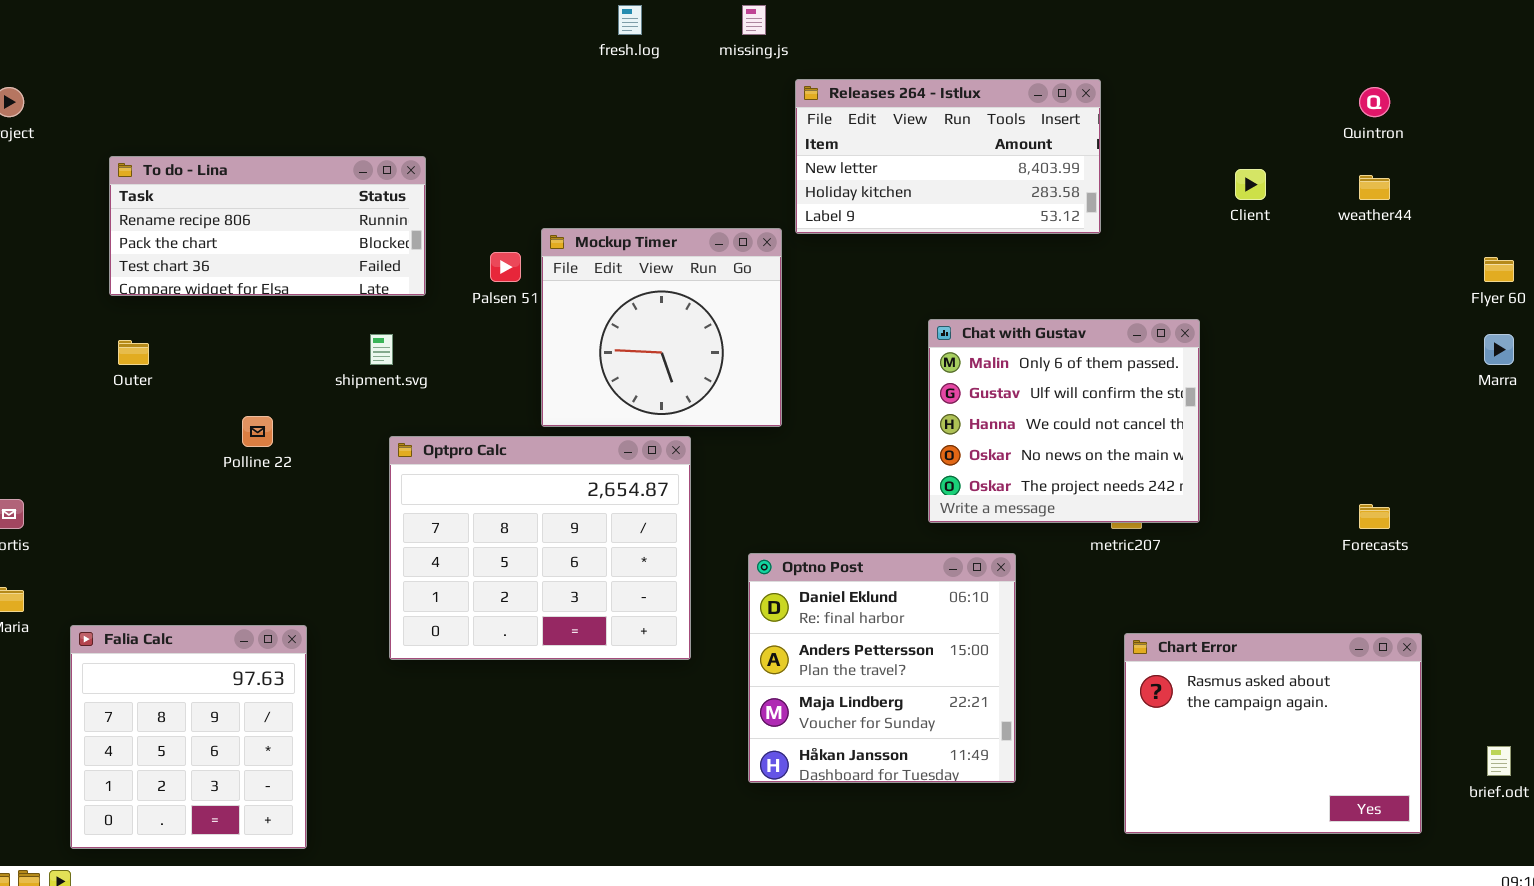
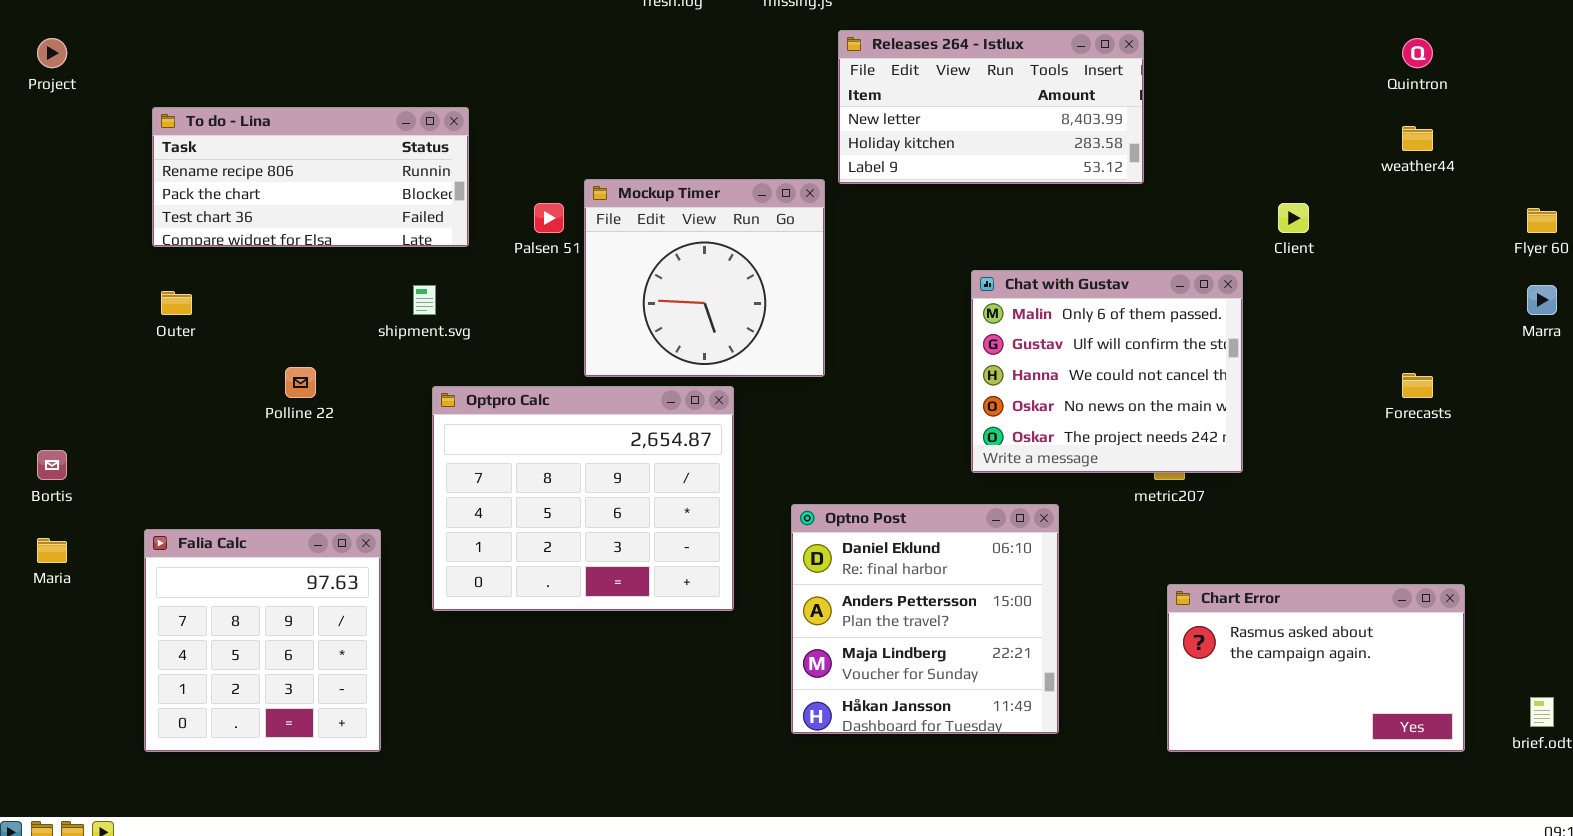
Client: [1235,169,1266,200] -> [1278,203,1309,233], moved
Forecasts: [1359,504,1390,529] -> [1402,373,1433,398], moved
Falia Calc: [70,625,307,849] -> [144,529,381,752], moved
Chart Error: [1124,633,1422,834] -> [1167,584,1465,752], resized

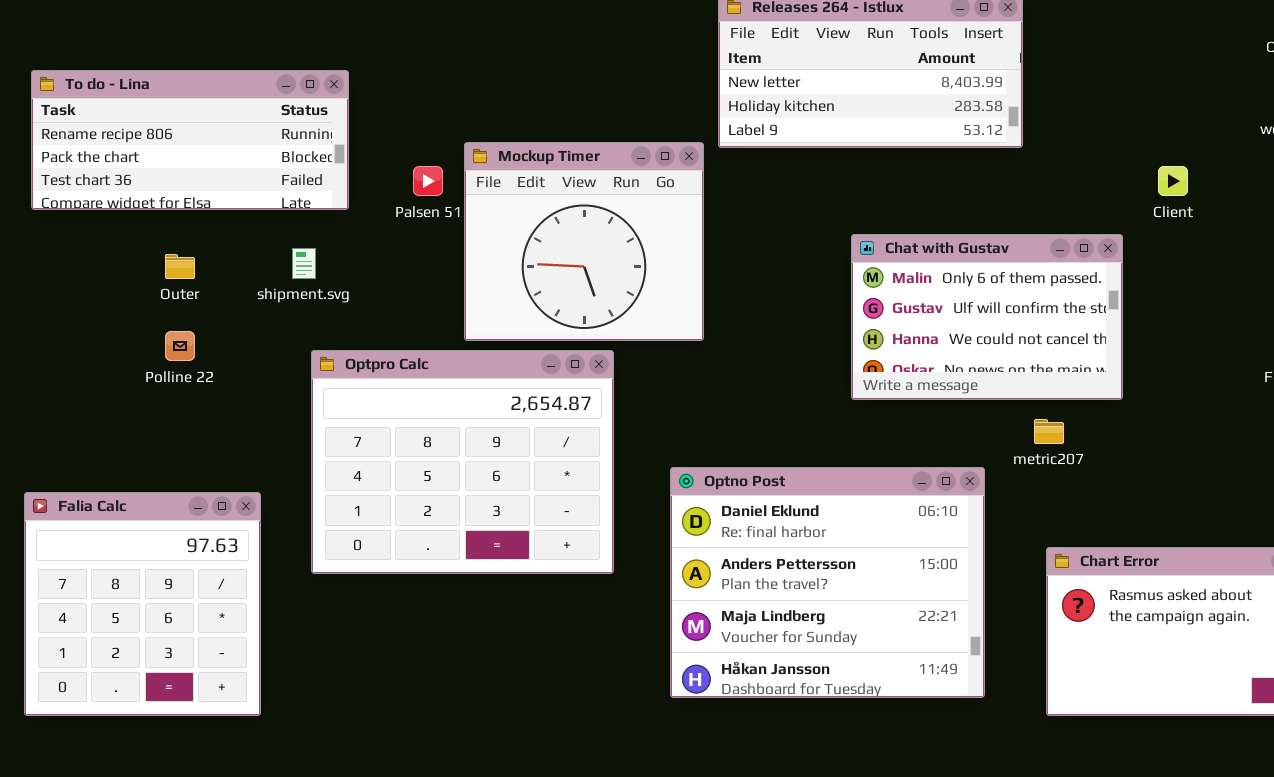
Chat with Gustav: [971,270,1243,473] -> [851,234,1123,400], resized
Outer: [161,291,192,315] -> [165,254,195,279], moved
Optno Post: [791,504,1059,734] -> [670,467,985,698], resized

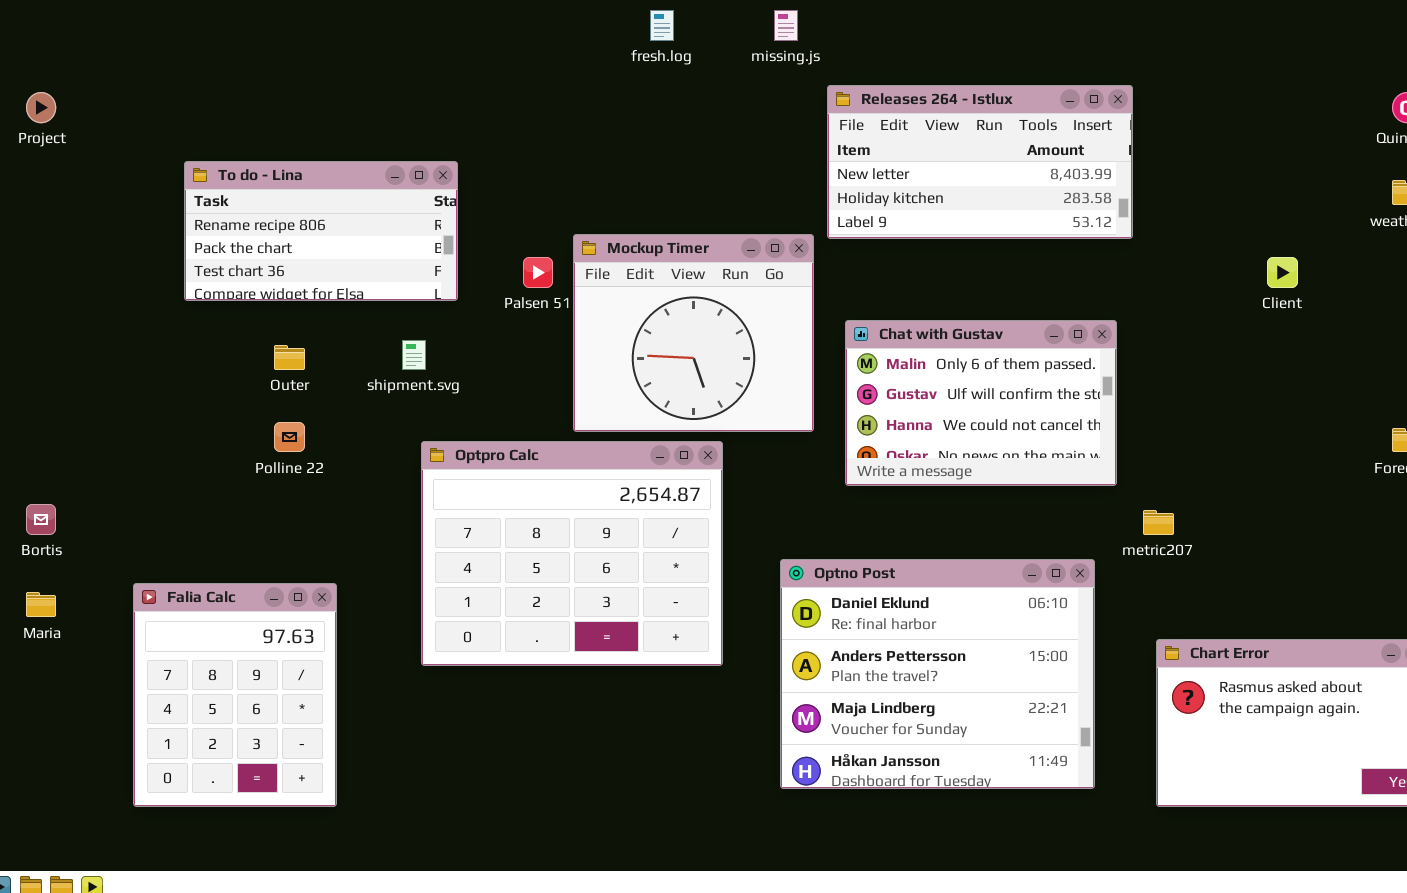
To do - Lina: [31,70,349,210] -> [184,161,458,301], resized
Chat with Gustav: [851,234,1123,400] -> [845,320,1117,486], moved
Falia Calc: [24,492,261,716] -> [133,583,337,807], resized

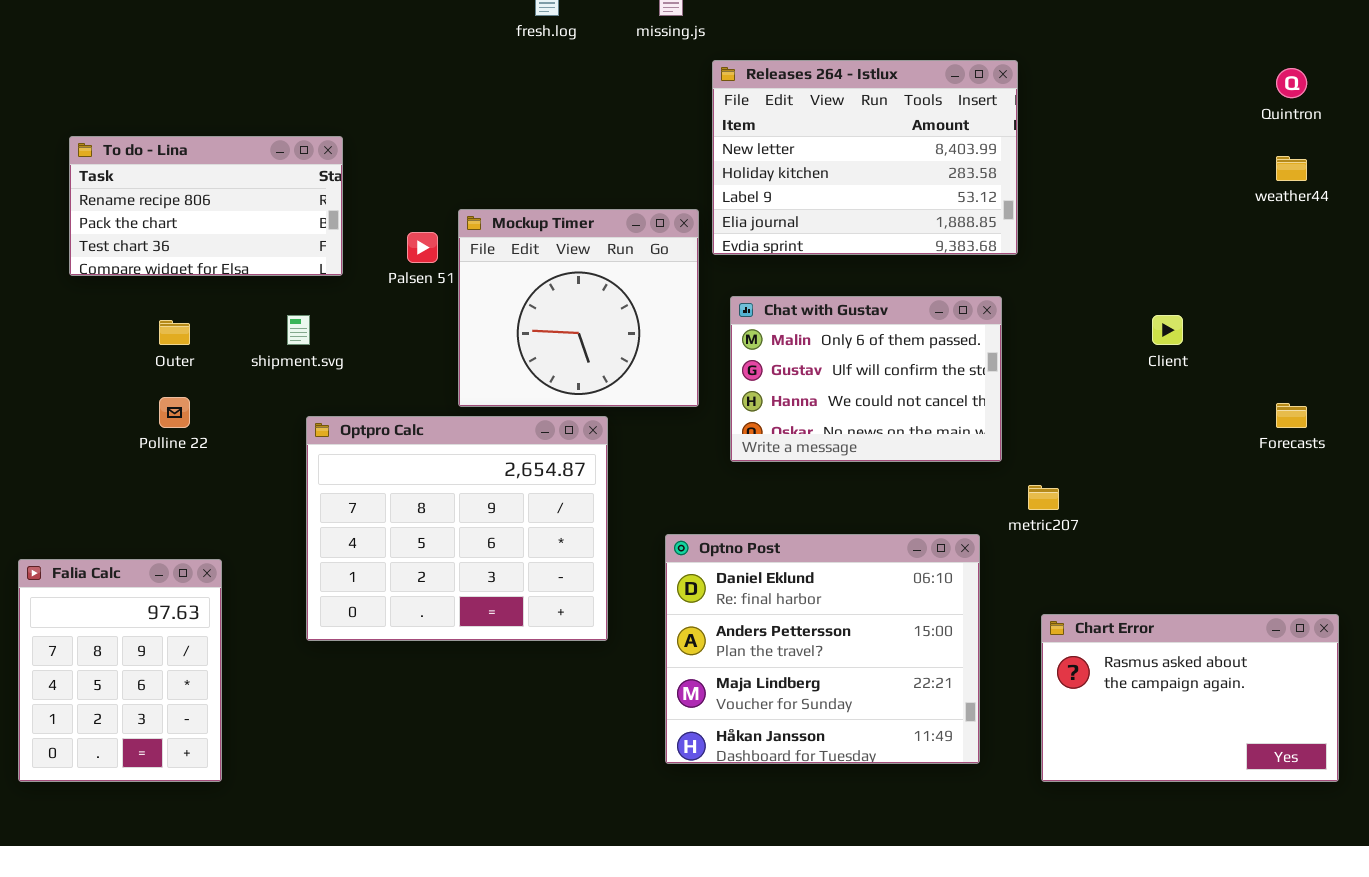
Releases 264 - Istlux: [827,85,1133,239] -> [712,60,1018,255], resized
Client: [1267,257,1298,288] -> [1152,315,1183,345], moved

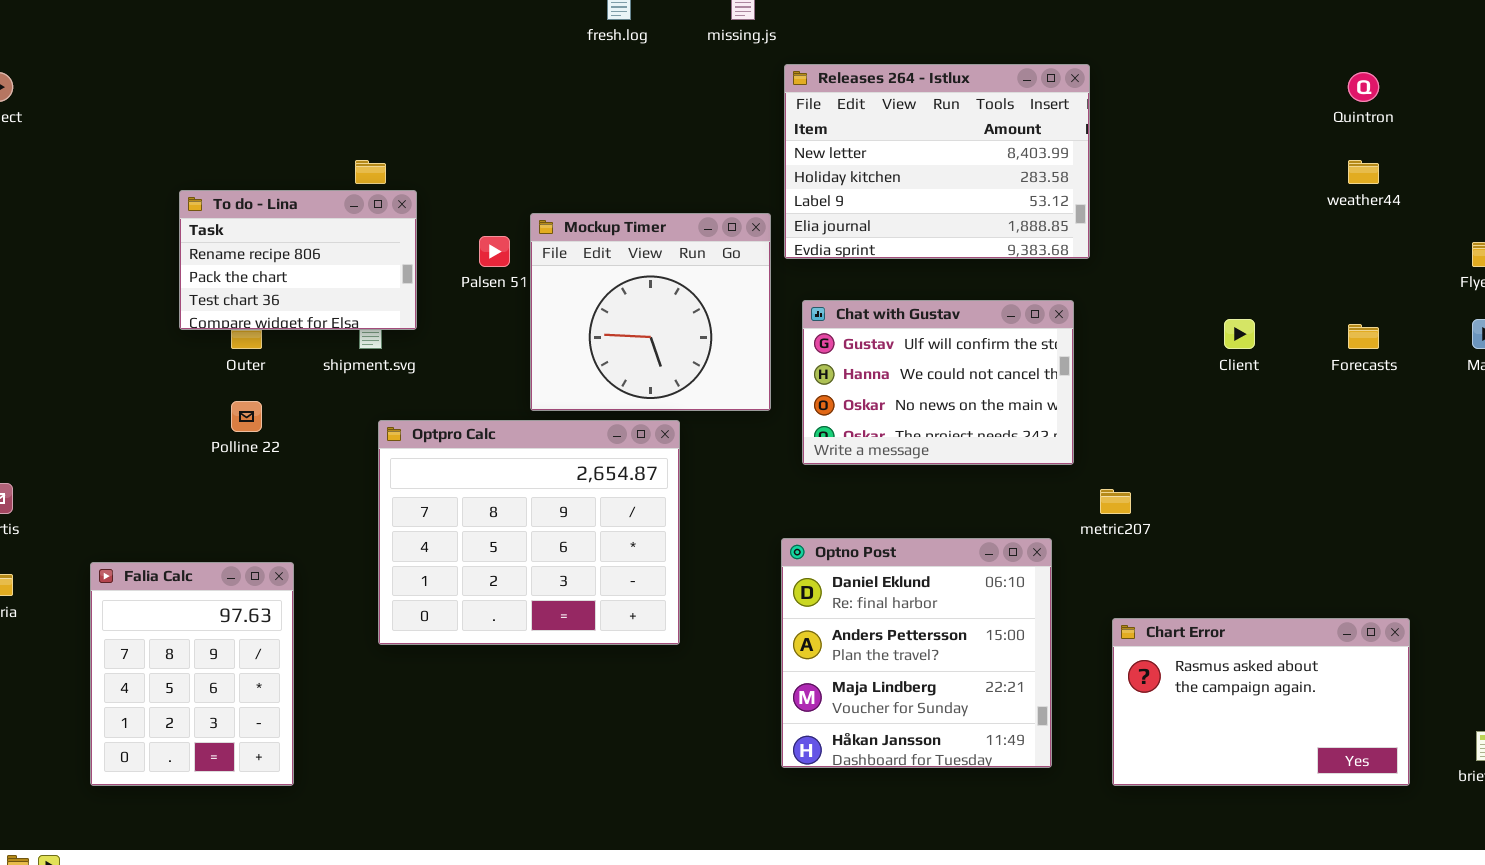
To do - Lina: [69,136,343,276] -> [179,190,417,330], moved, resized
Chat with Gustav: [730,296,1002,462] -> [802,300,1074,465], scrolled down 1 row
Forecasts: [1276,403,1307,428] -> [1348,324,1379,349], moved
Optno Post: [665,534,980,764] -> [781,538,1052,768], resized

